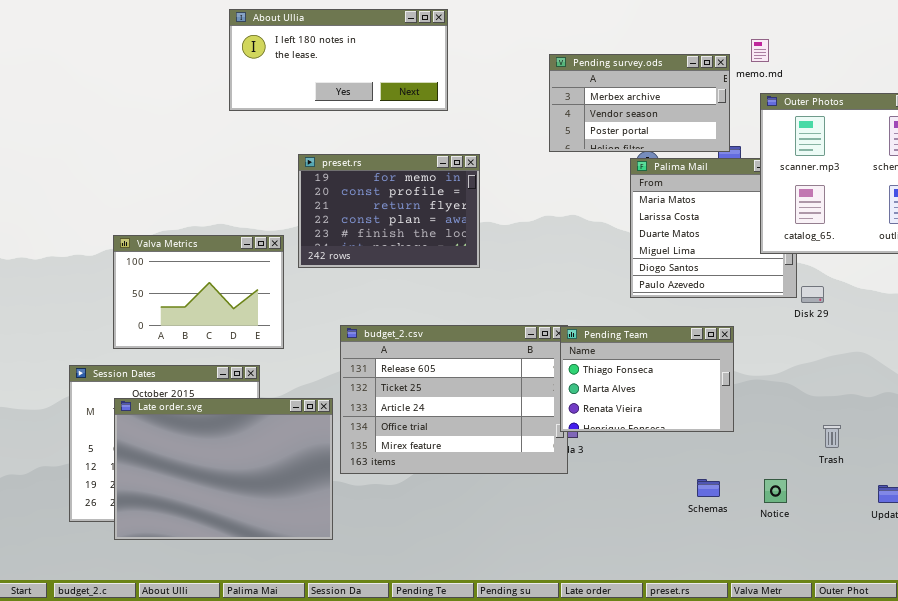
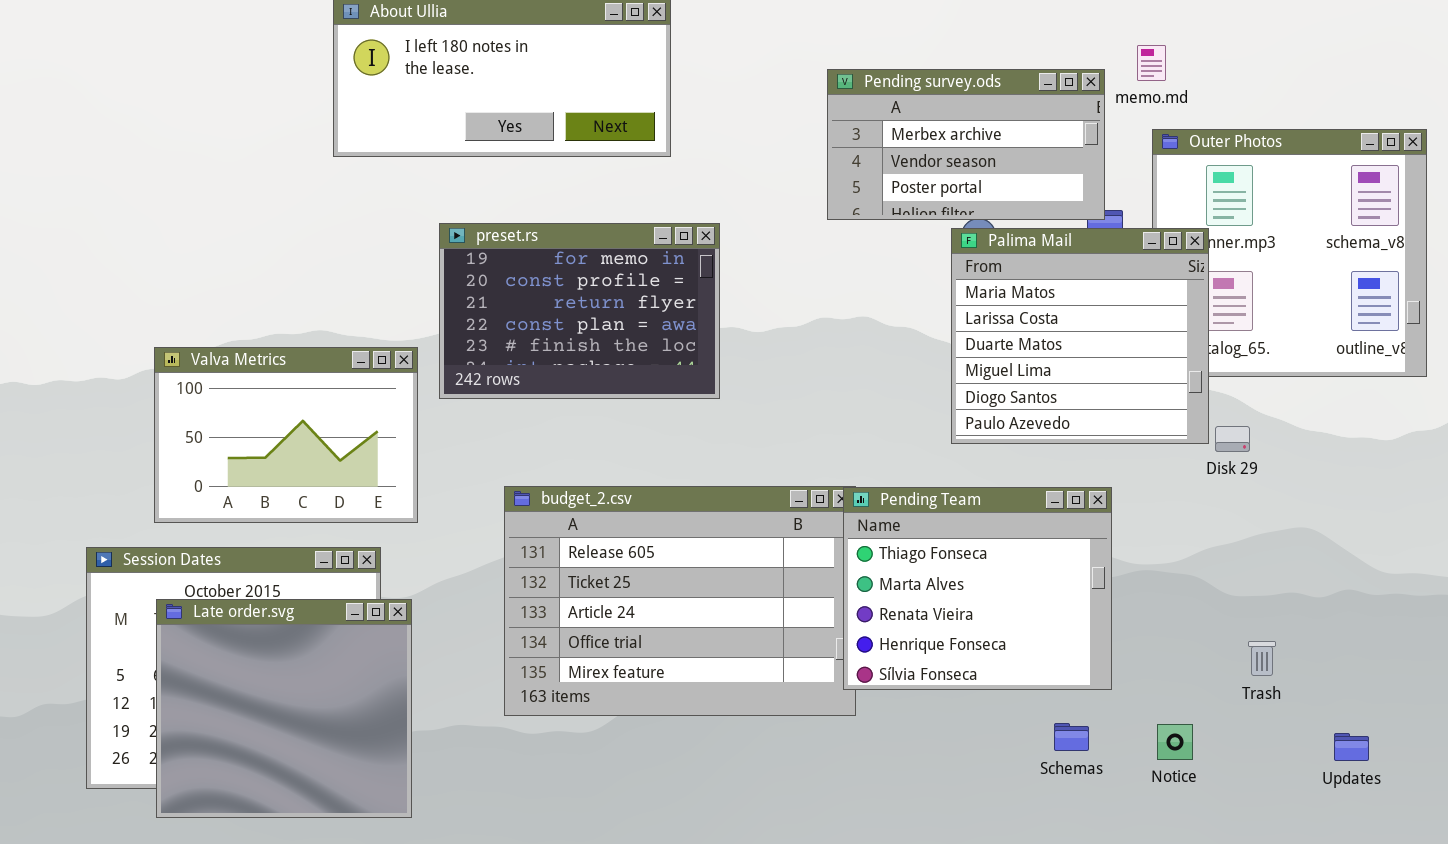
Palima Mail: [630,158,797,298] -> [951,228,1209,444], raised
Pending Team: [560,326,734,432] -> [843,487,1112,690], resized
Late order.svg: [114,398,333,540] -> [156,599,412,818], resized

